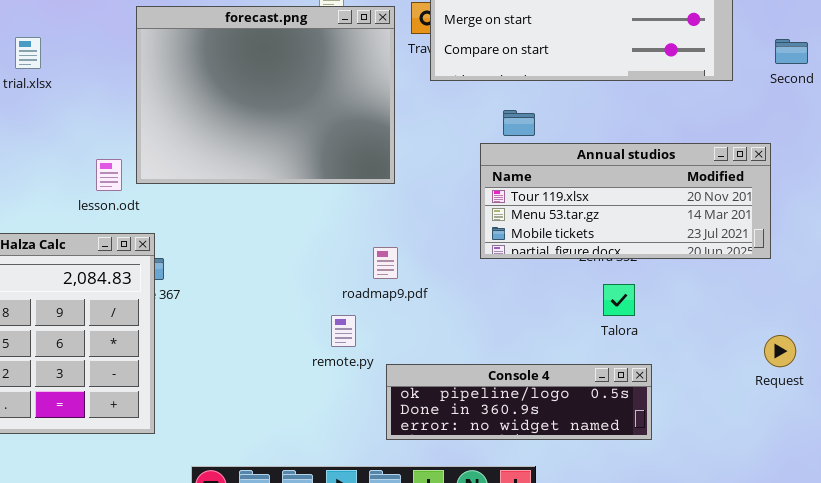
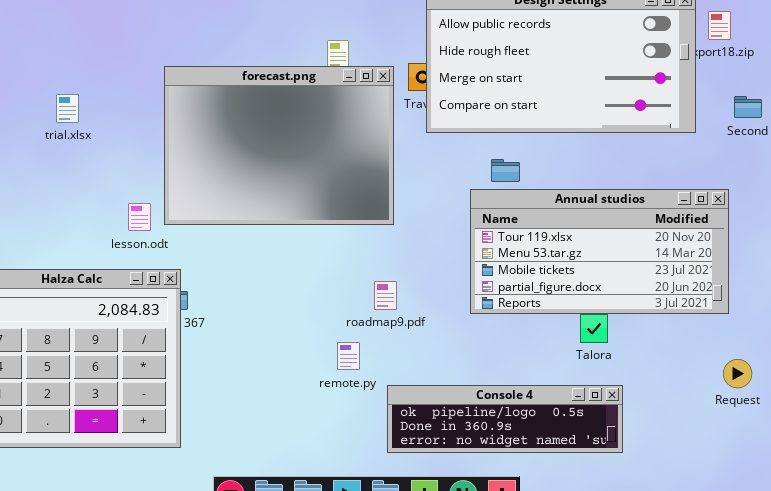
Annual studios: [480,143,771,259] -> [470,189,729,314], resized

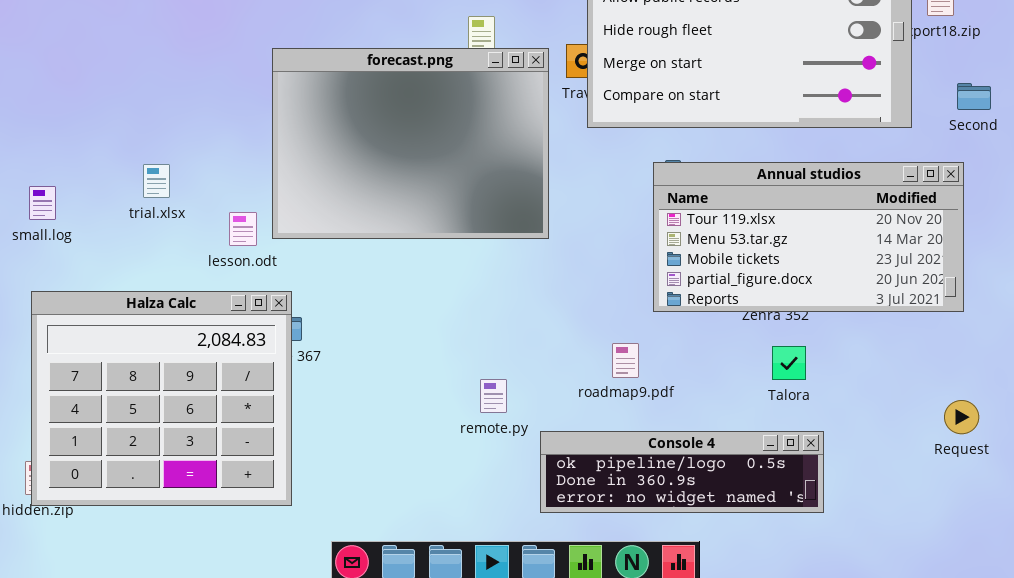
trial.xlsx: [56,94,79,123] -> [143,164,170,198], moved
Annual studios: [470,189,729,314] -> [653,162,964,312], moved
roadmap9.pdf: [374,281,397,310] -> [612,343,639,378], moved

